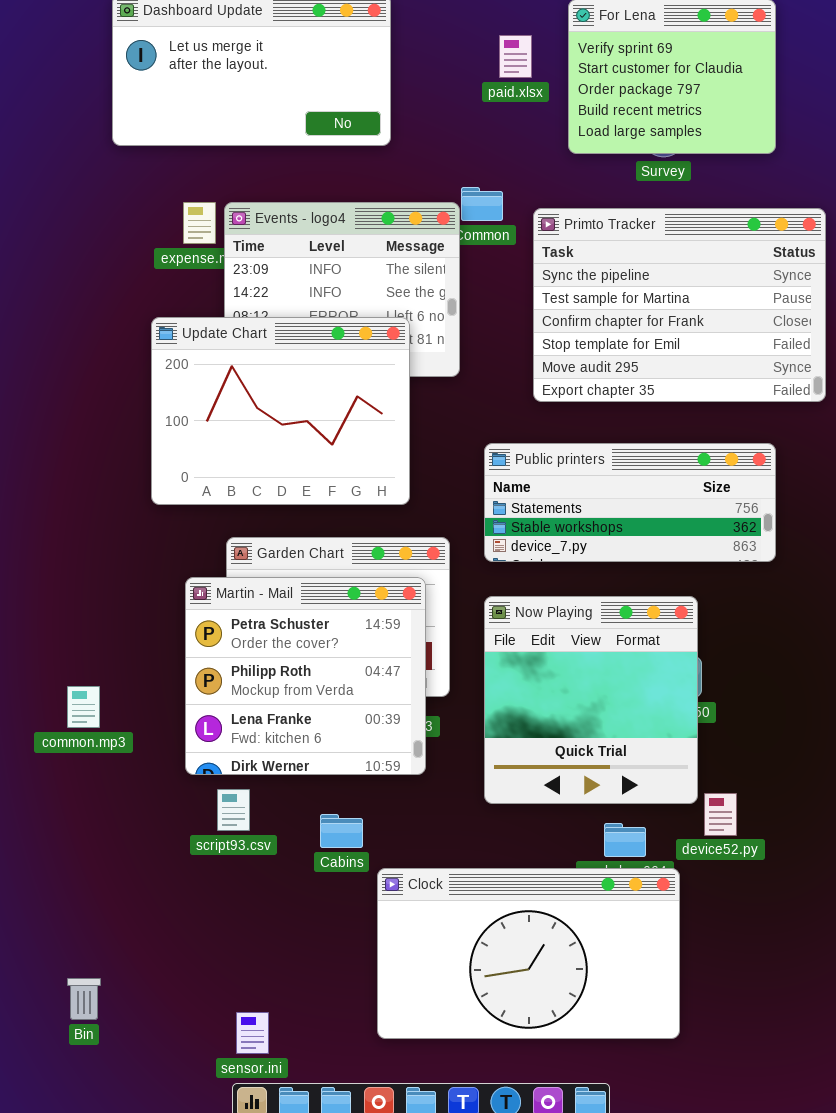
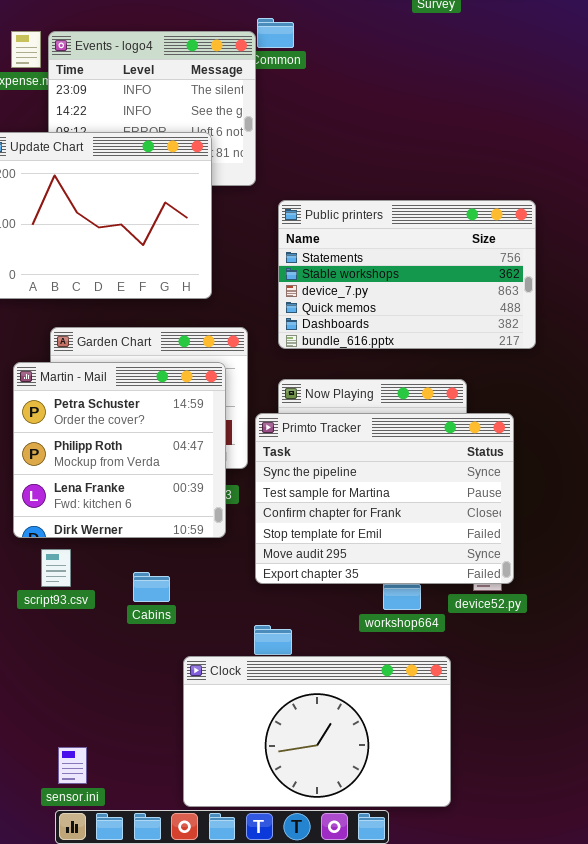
Primto Tracker: [533,208,826,402] -> [255,413,514,584], moved
Public printers: [484,443,776,562] -> [278,200,536,349], resized
Clock: [377,868,680,1039] -> [183,656,451,807], moved

